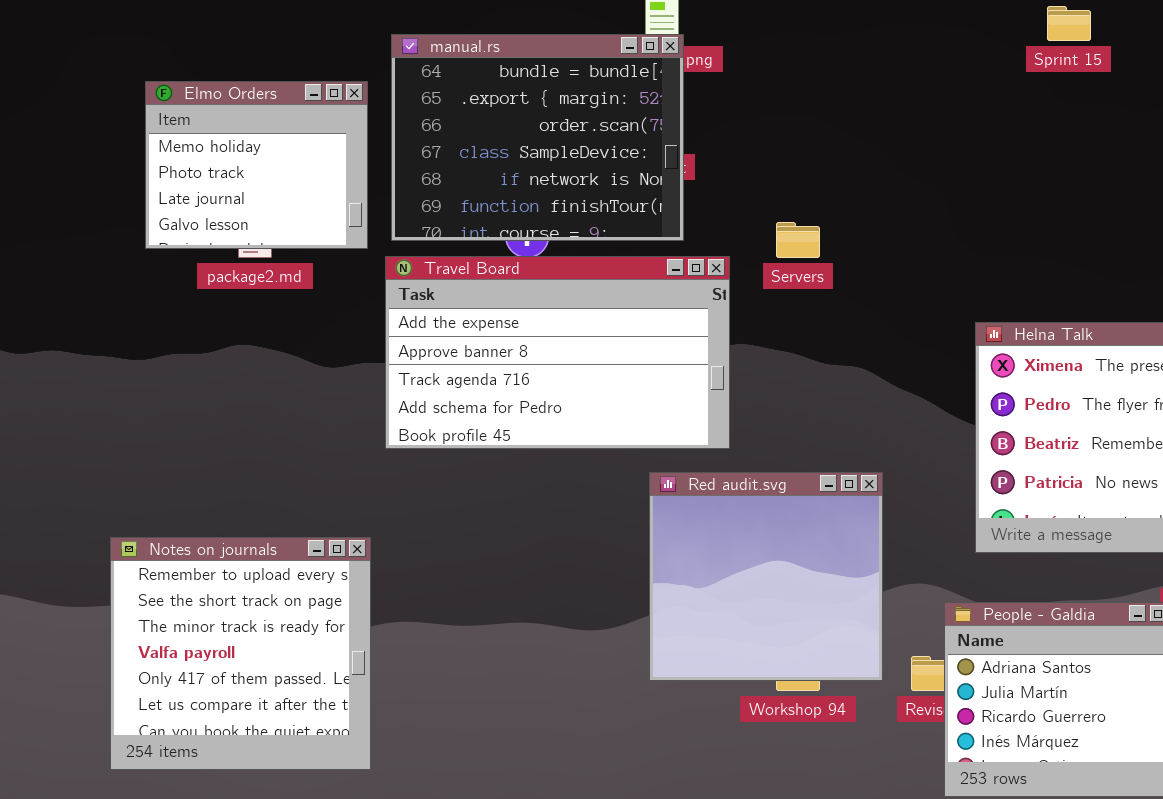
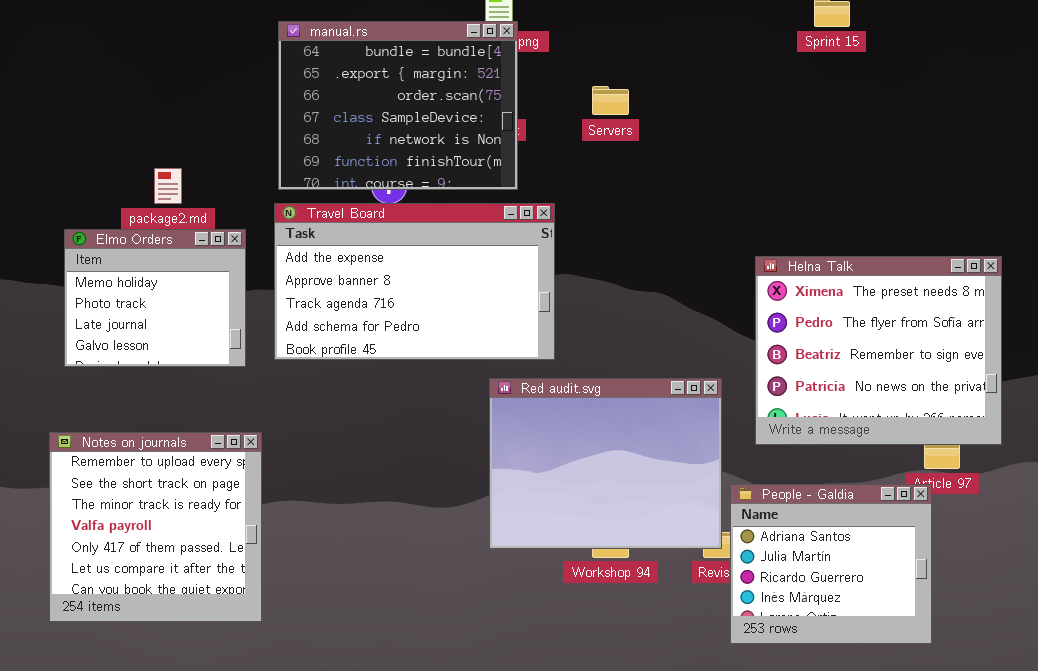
Elmo Orders: [145,81,368,249] -> [64,229,246,367], moved
Servers: [776,222,820,258] -> [592,86,629,115], moved
Red audit.svg: [649,472,883,681] -> [489,378,722,549], resized

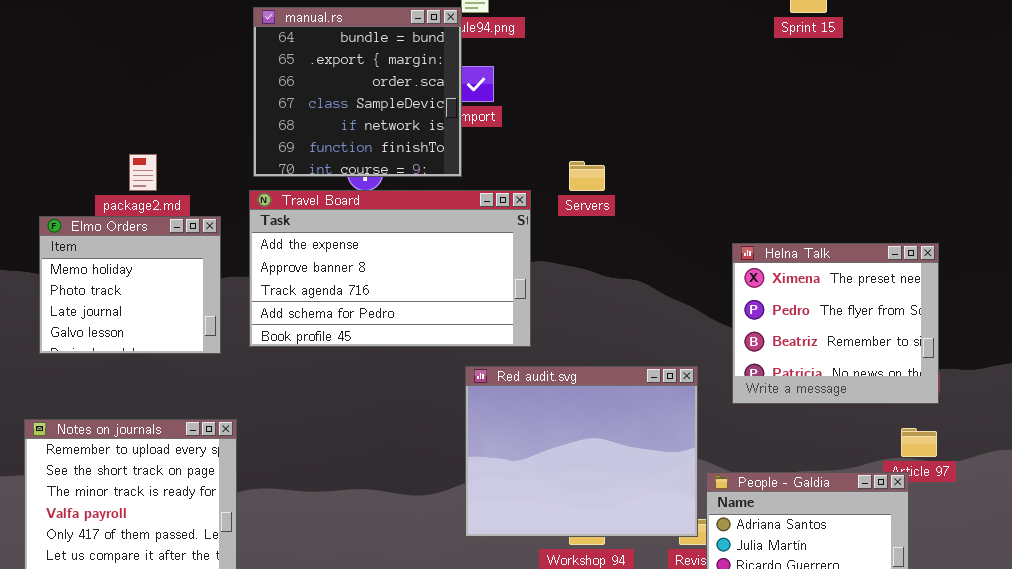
manual.rs: [278,21,518,190] -> [253,7,462,177], resized
Servers: [592,86,629,115] -> [569,161,605,191], moved
Helna Talk: [755,256,1002,445] -> [732,243,939,404], resized

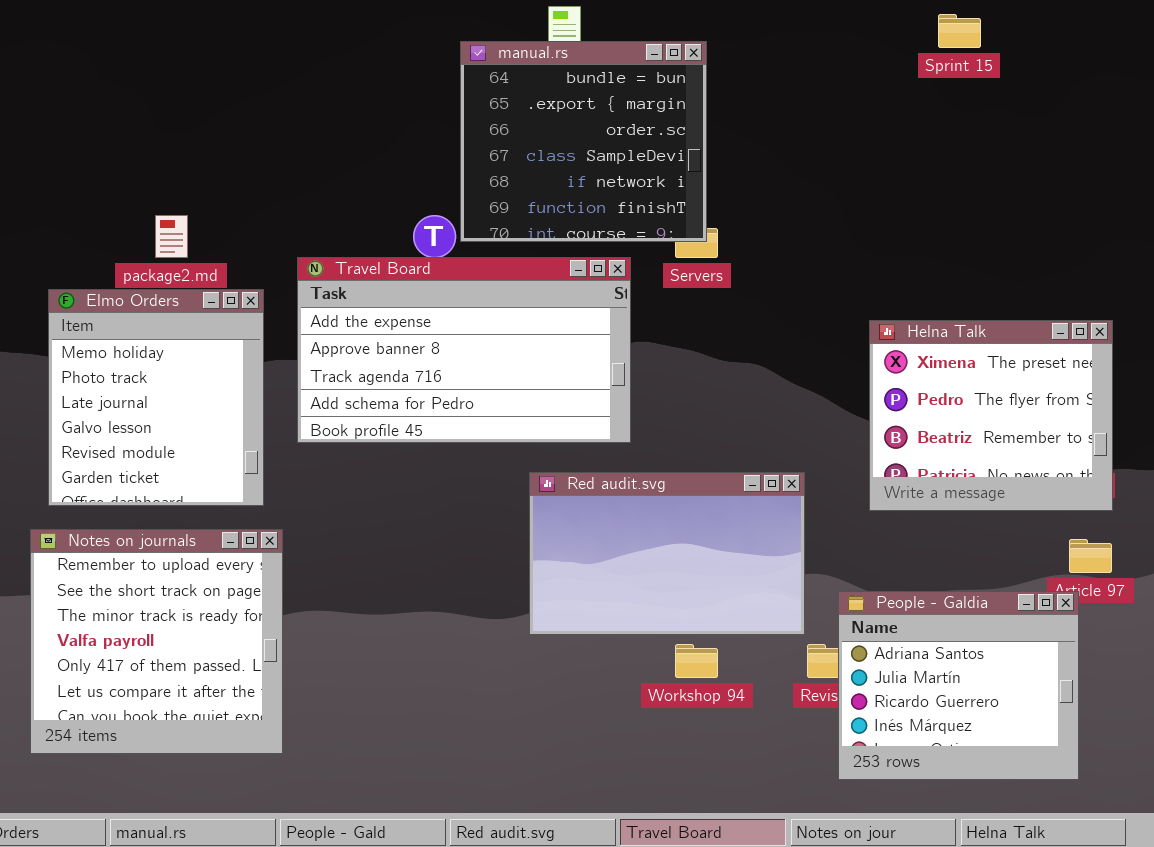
manual.rs: [253,7,462,177] -> [460,41,707,242], moved
Elmo Orders: [39,216,221,354] -> [48,289,264,506], resized
Red audit.svg: [465,366,698,537] -> [529,472,805,635], moved, resized

